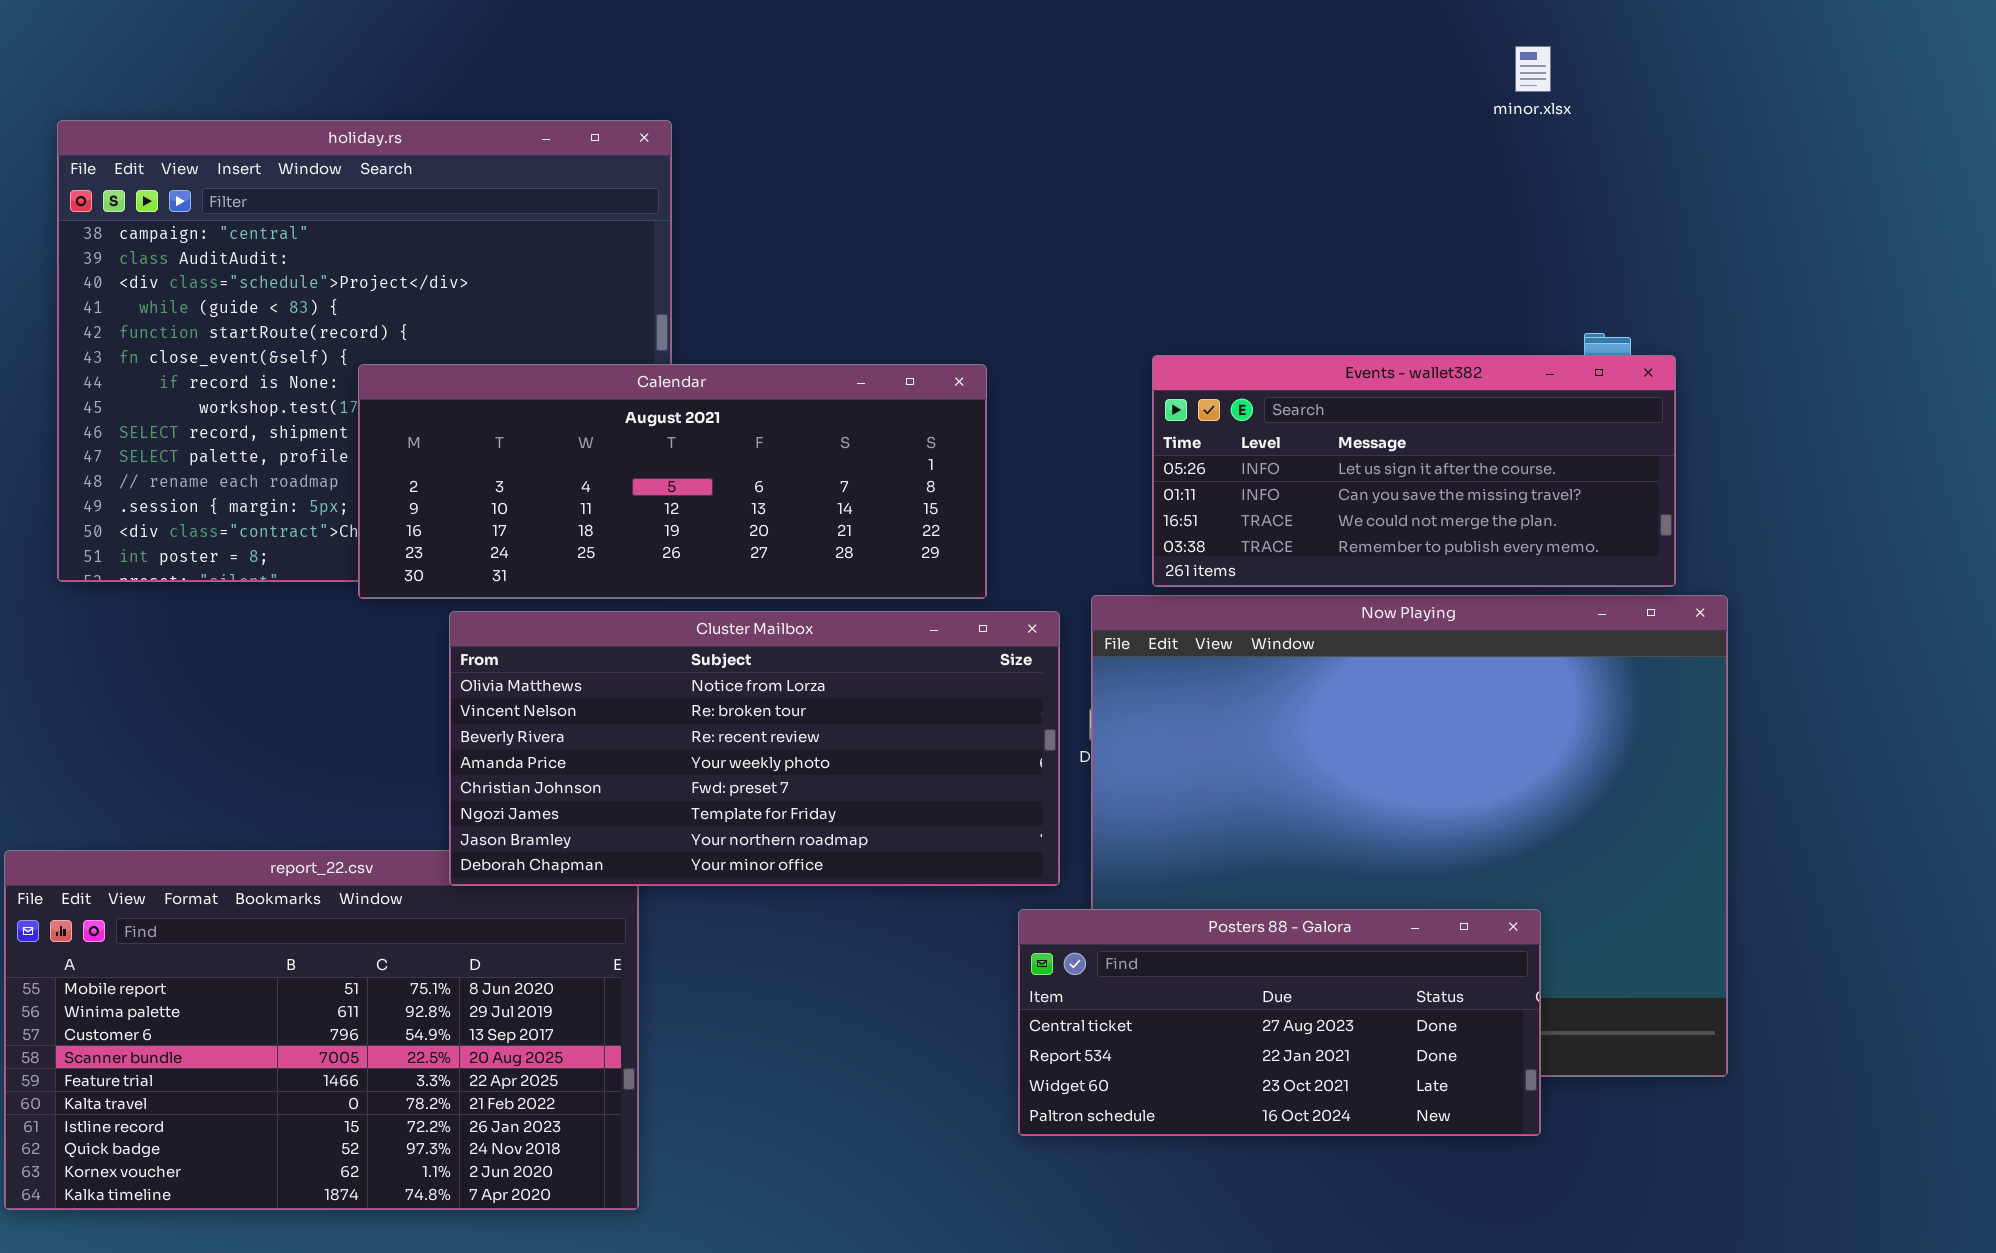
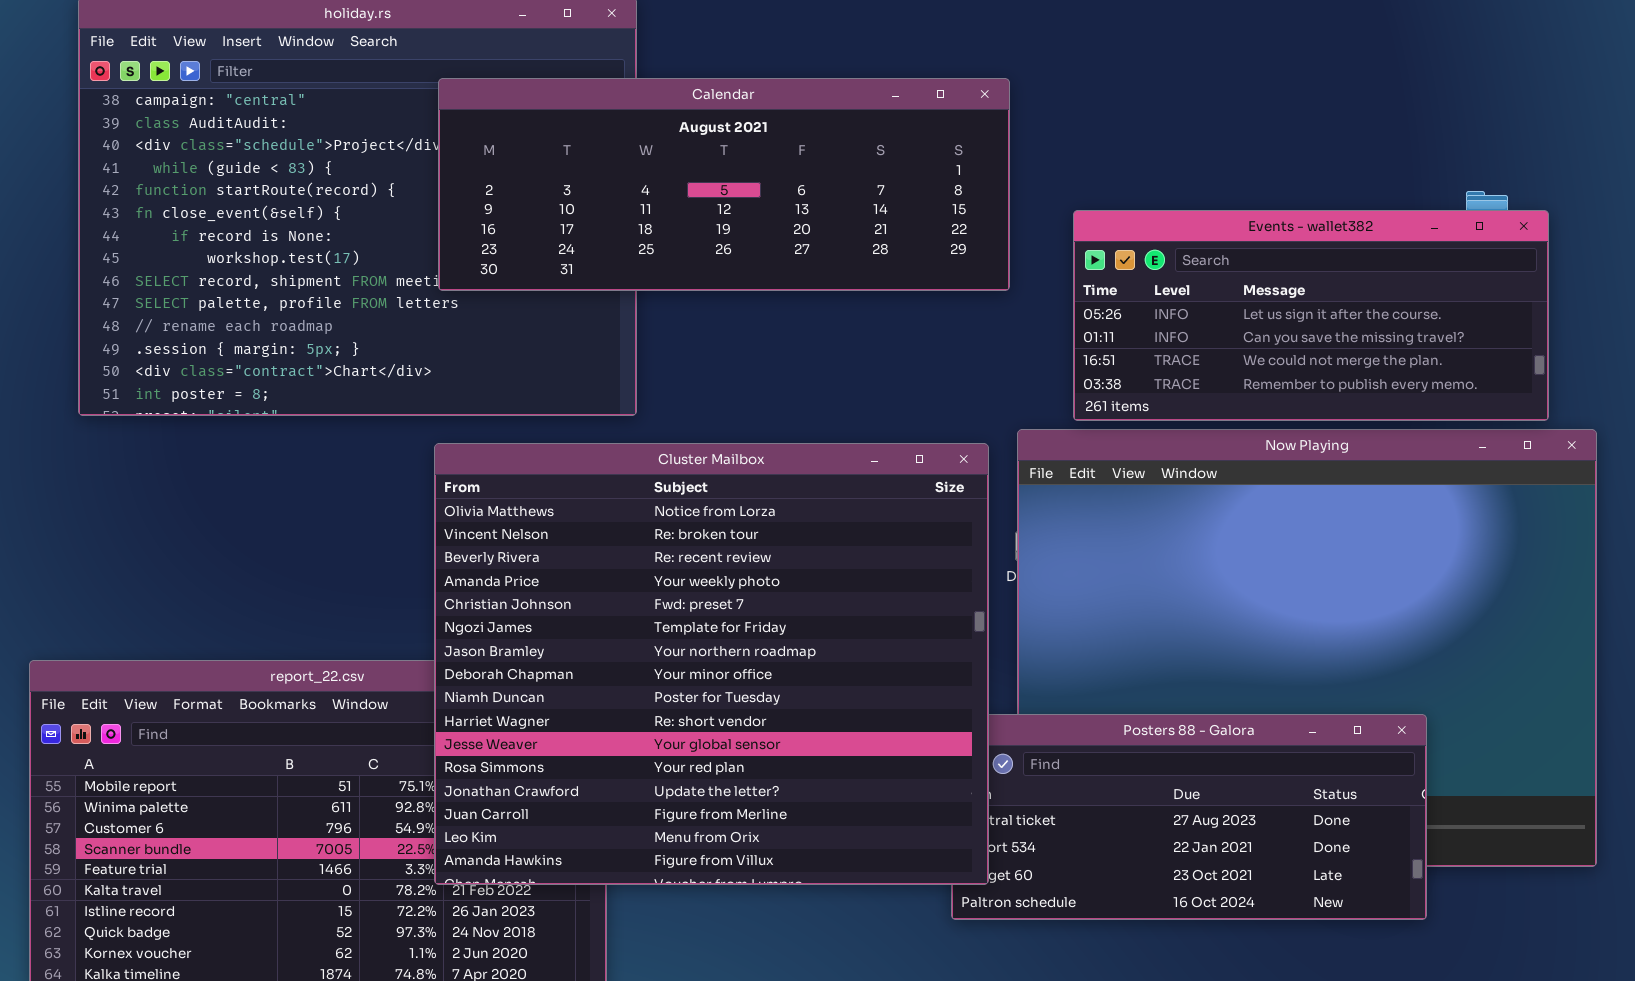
Calendar: [358,364,987,599] -> [438,78,1010,291], moved
Cluster Mailbox: [449,611,1060,886] -> [434,443,989,885], resized

